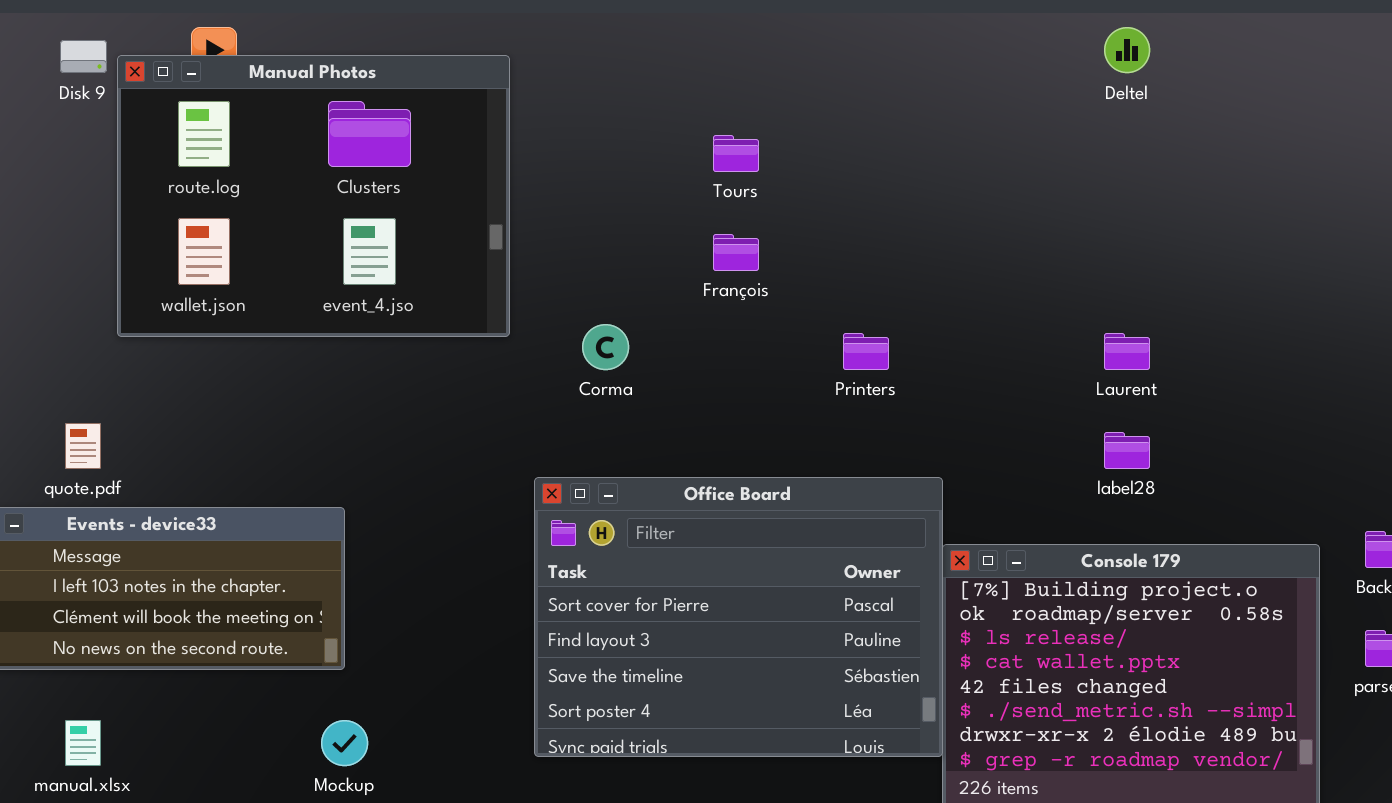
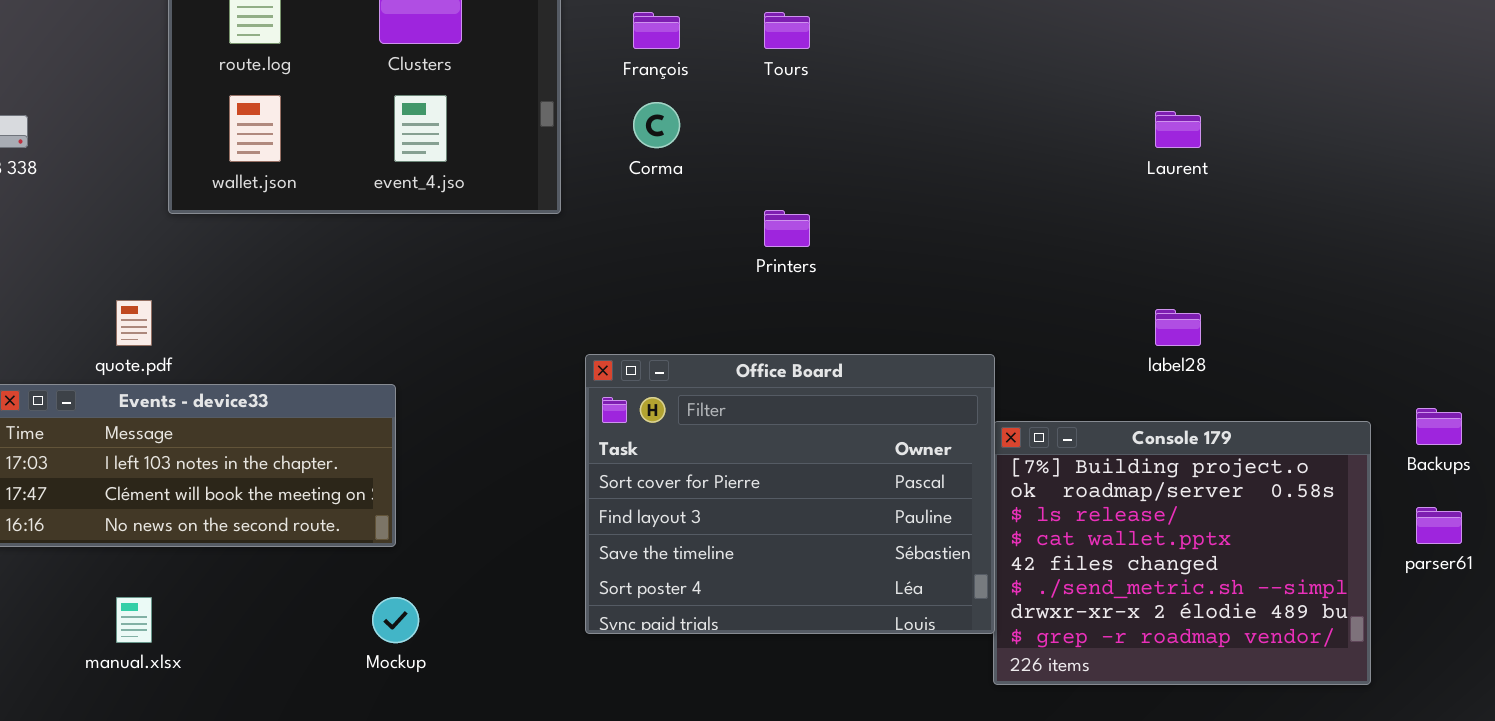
François: [713,234,759,271] -> [633,12,680,49], moved
Corma: [582,324,629,370] -> [633,102,680,148], moved
Printers: [843,333,889,370] -> [764,210,810,247], moved
Laurent: [1104,333,1150,370] -> [1155,111,1201,148], moved

